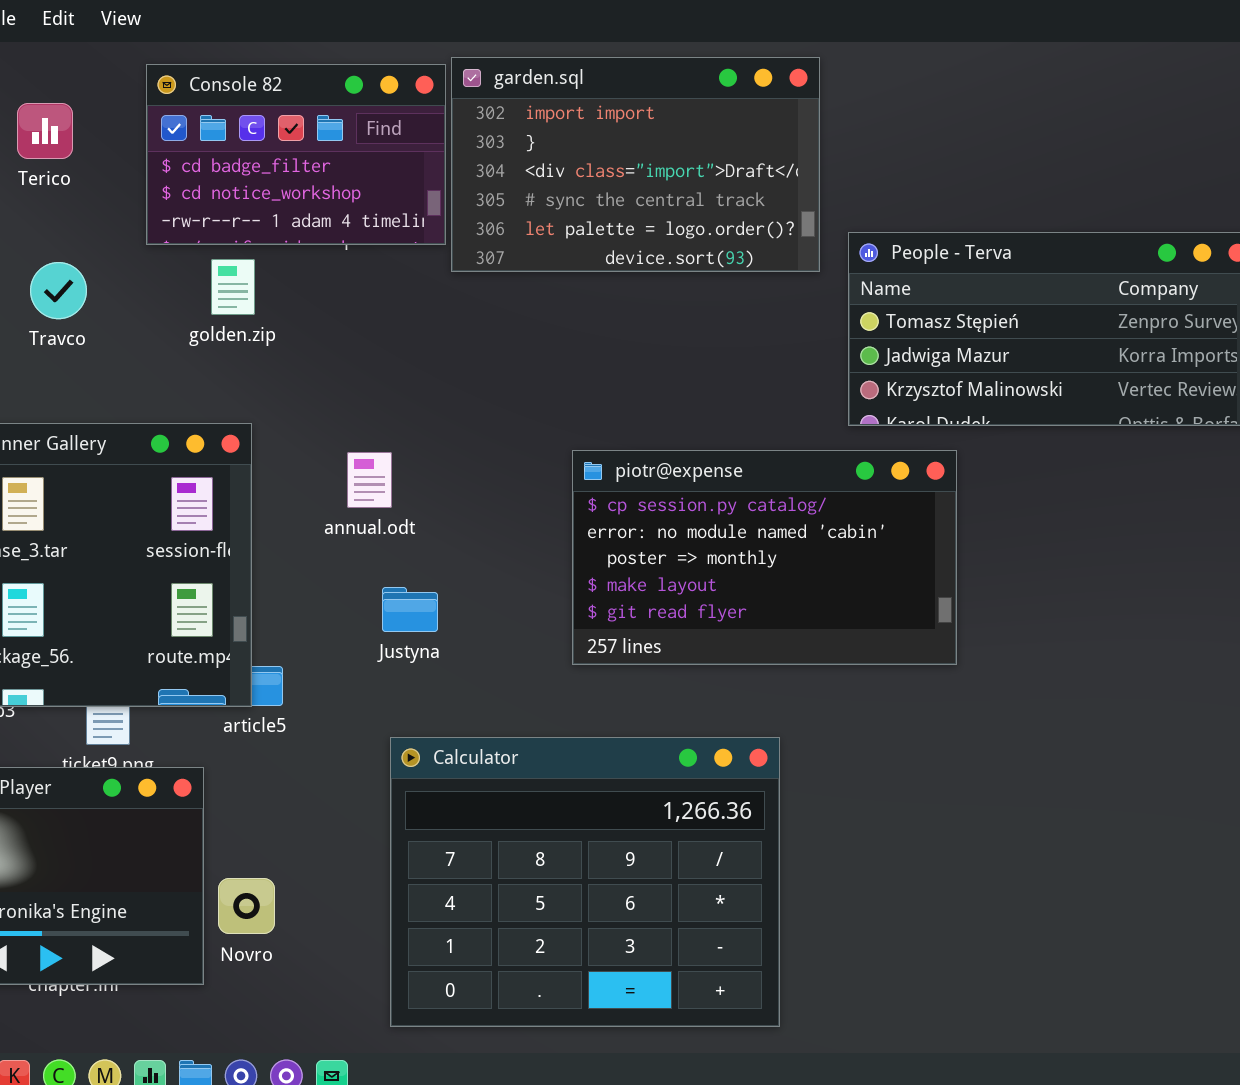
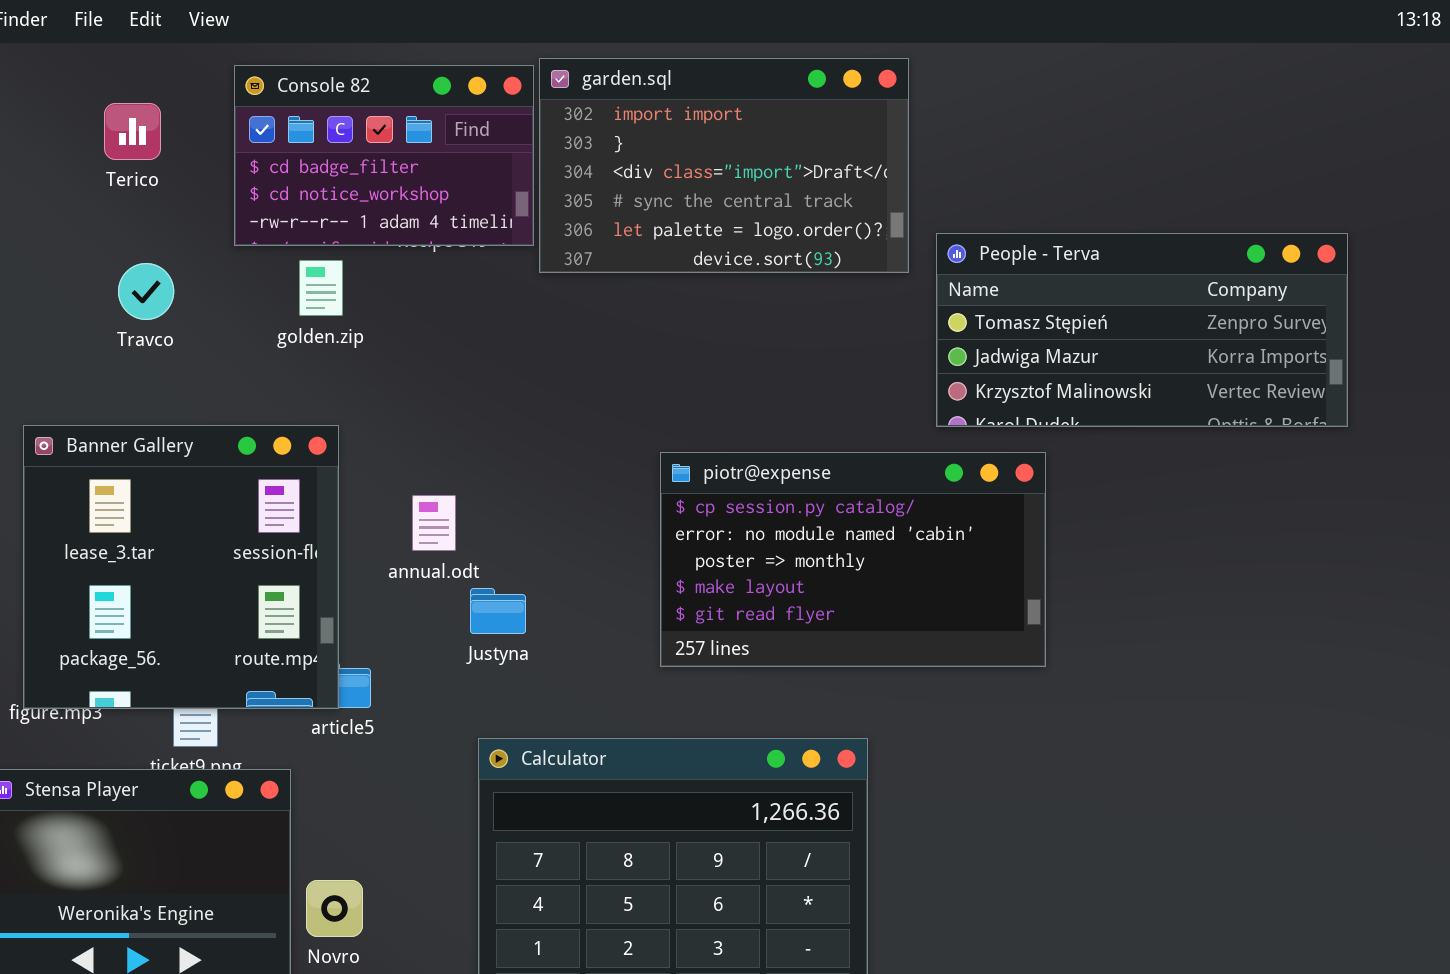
annual.odt: [347,452,392,508] -> [412,495,456,551], moved

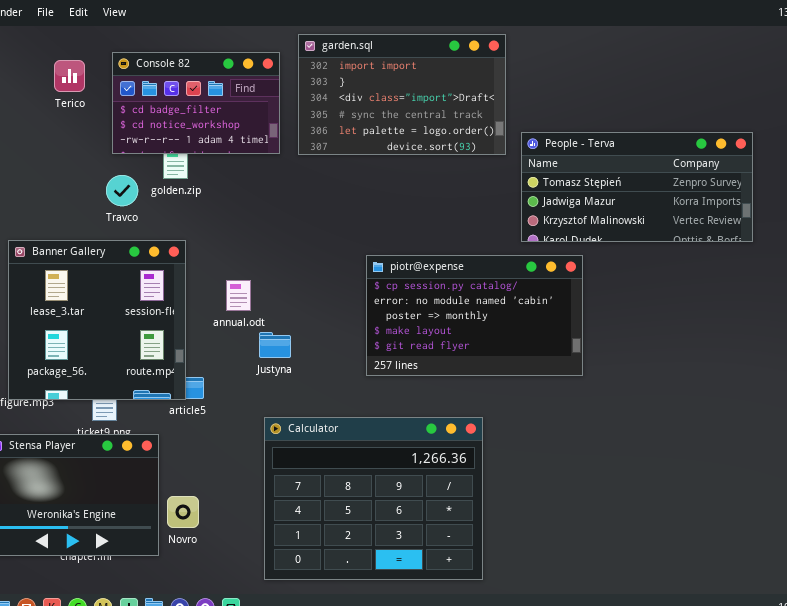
Console 82: [234,65,534,246] -> [112,52,280,154], moved
Travco: [118,263,174,320] -> [106,175,138,206], moved

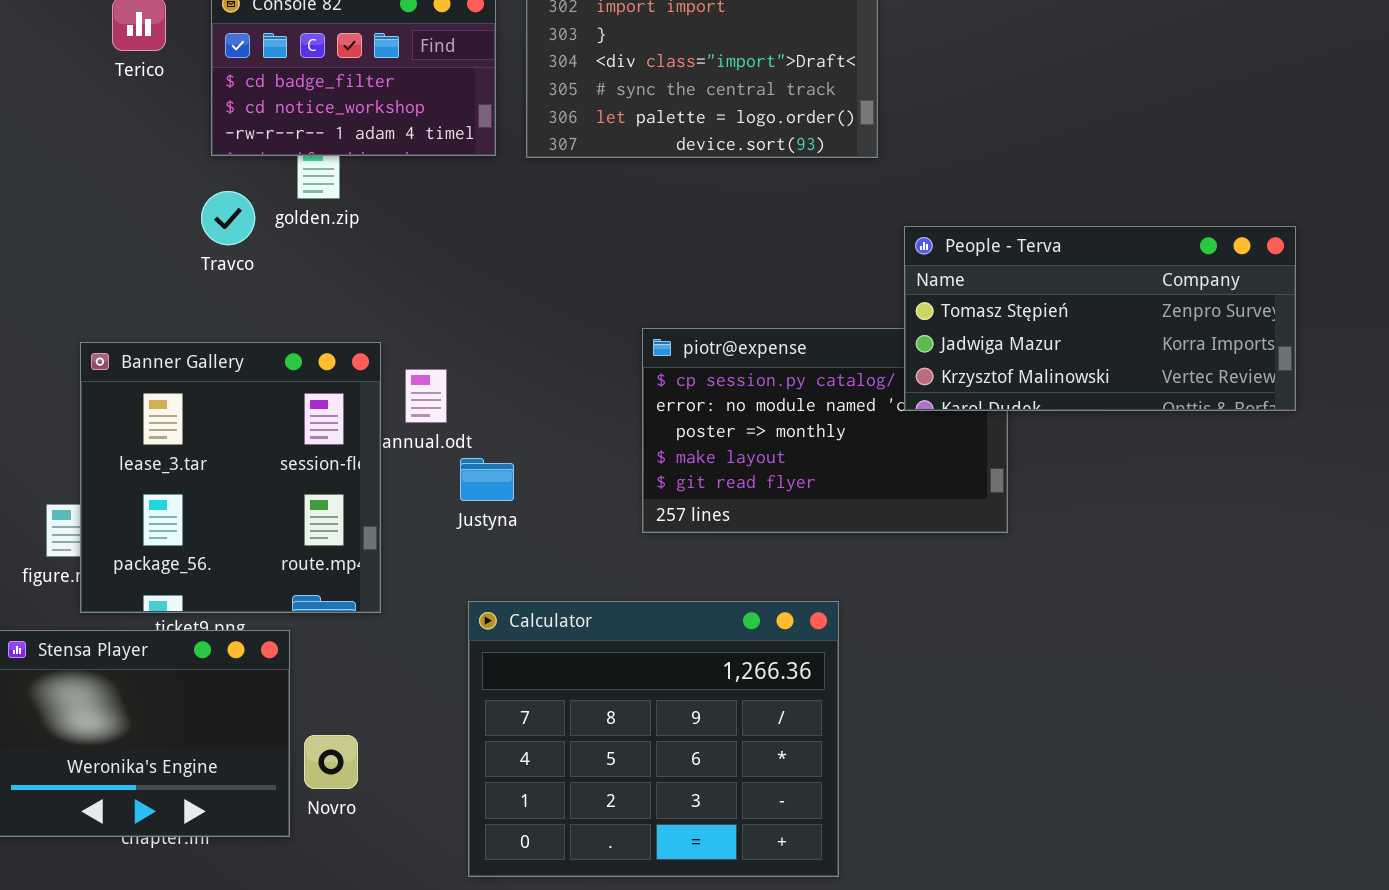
People - Terva: [521,132,753,242] -> [904,226,1296,411], moved
Banner Gallery: [8,240,186,400] -> [80,342,381,613], moved

